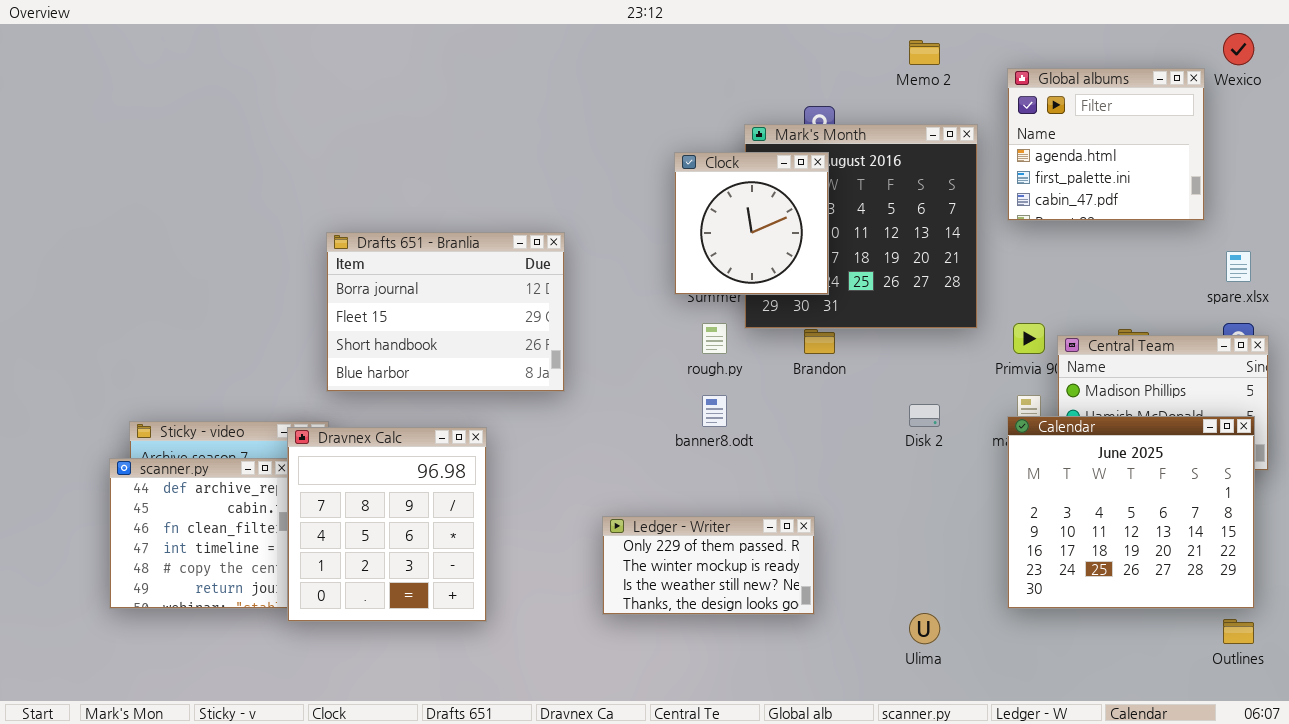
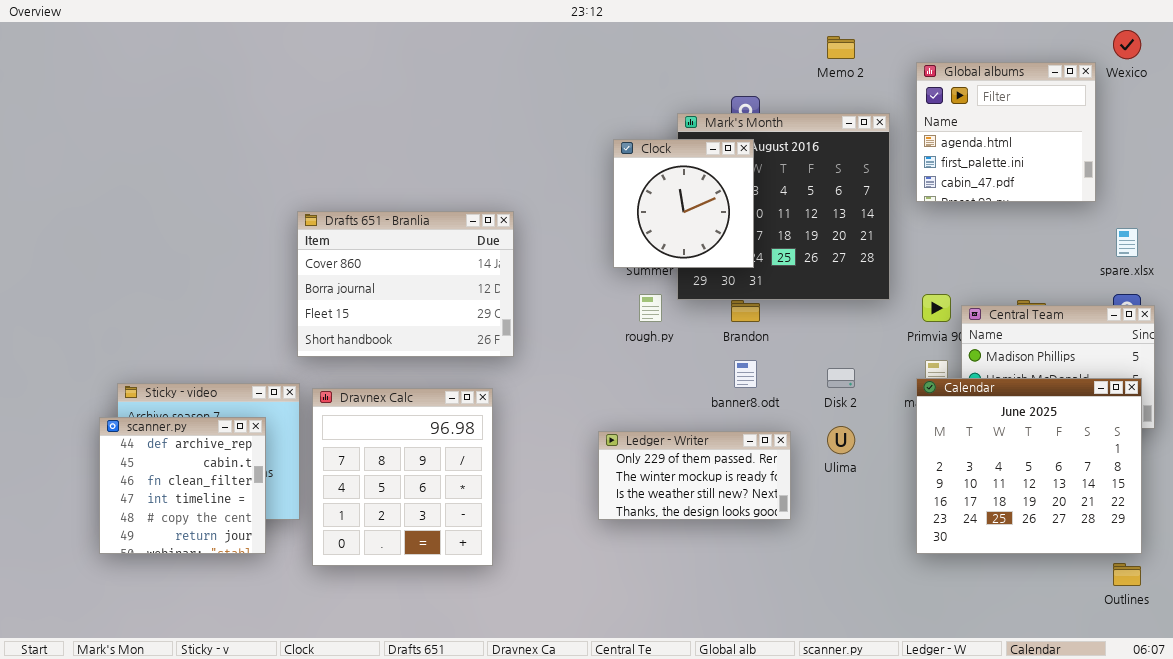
Drafts 651 - Branlia: [326,232,565,392] -> [297,211,514,357], scrolled up 1 row
banner8.odt: [702,395,727,427] -> [734,360,757,388], moved
Dravnex Calc: [287,427,487,622] -> [312,388,493,566], moved
Ledger - Writer: [602,516,815,615] -> [598,431,791,520], moved
Ulima: [909,613,940,644] -> [827,426,855,454], moved

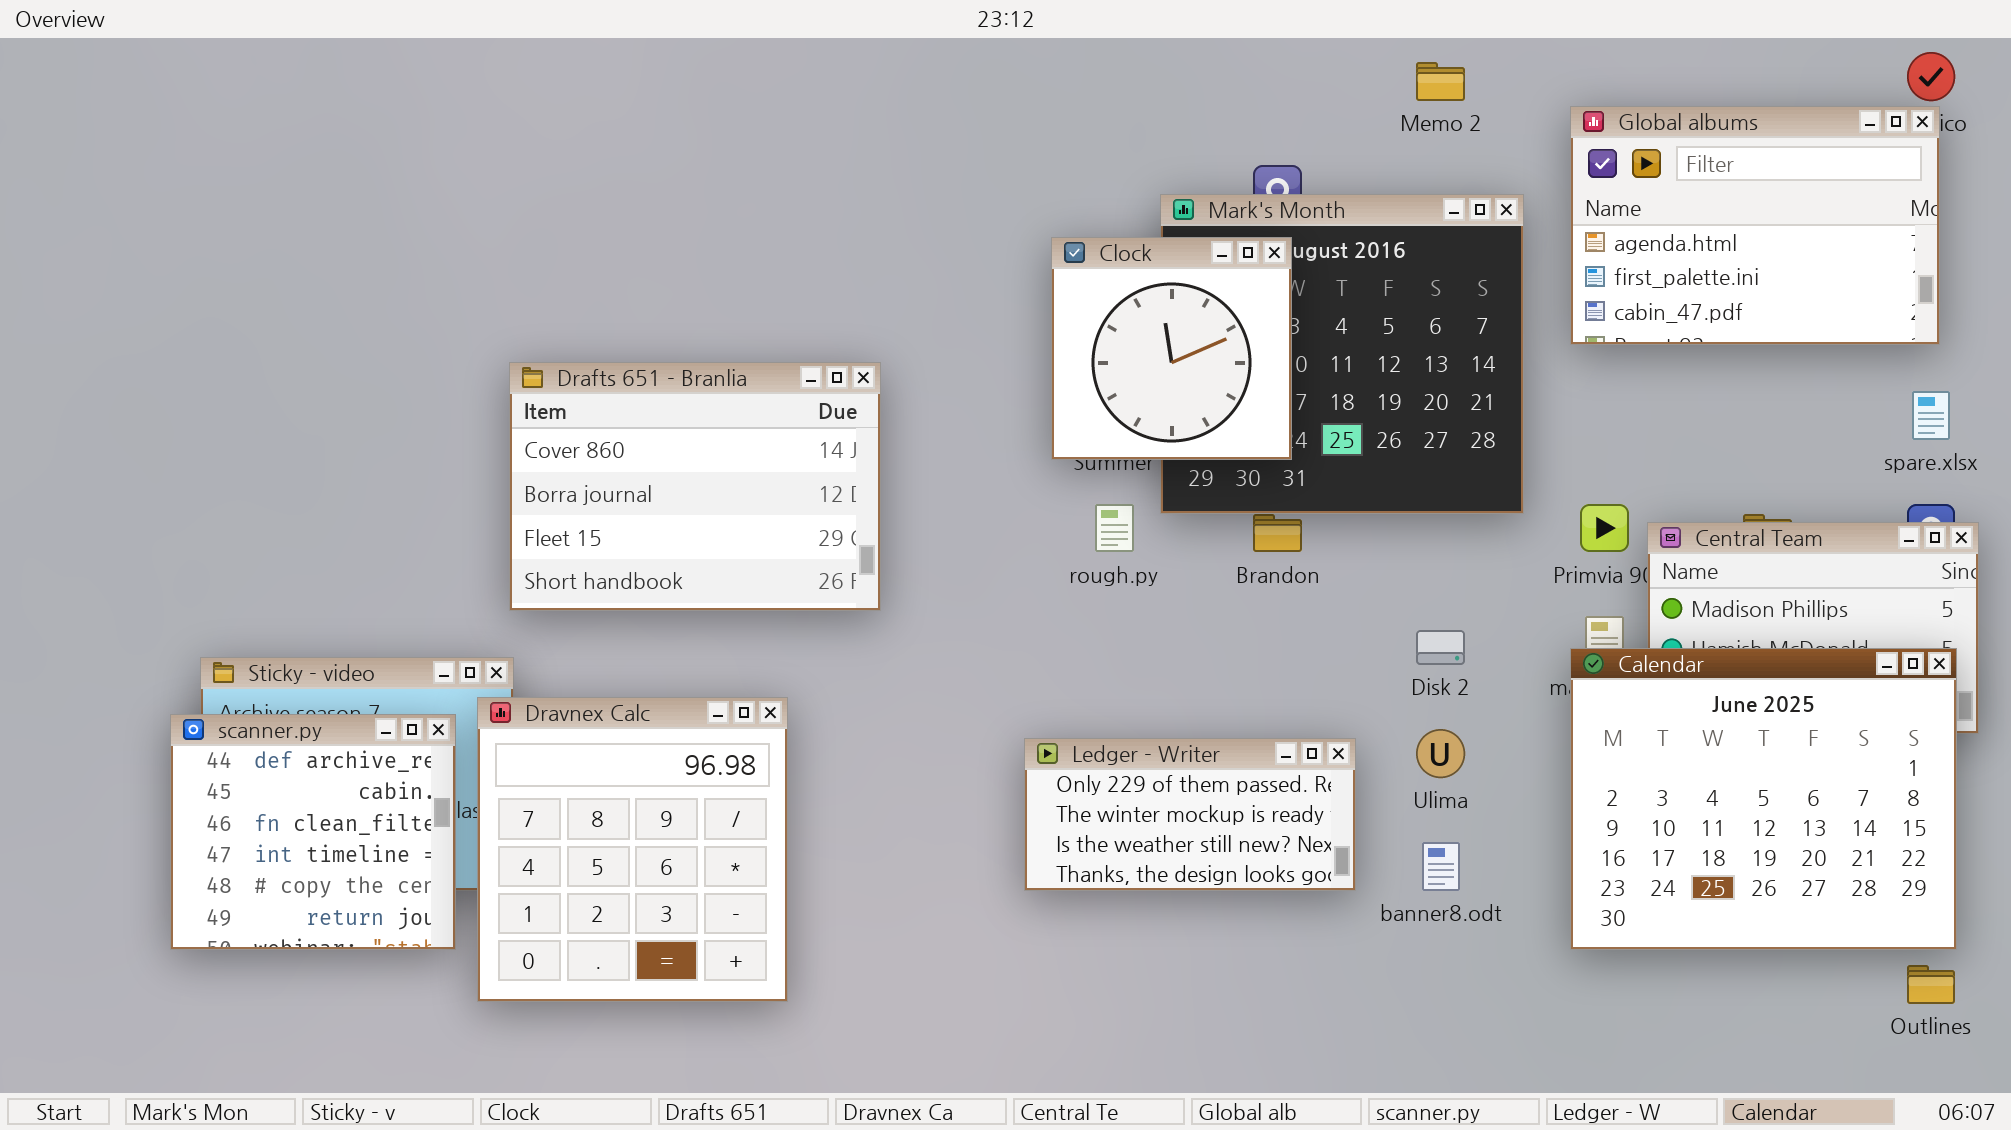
Global albums: [916,62,1096,202] -> [1570,106,1940,345], resized
banner8.odt: [734,360,757,388] -> [1422,842,1460,891], moved
Dravnex Calc: [312,388,493,566] -> [477,697,788,1002], moved

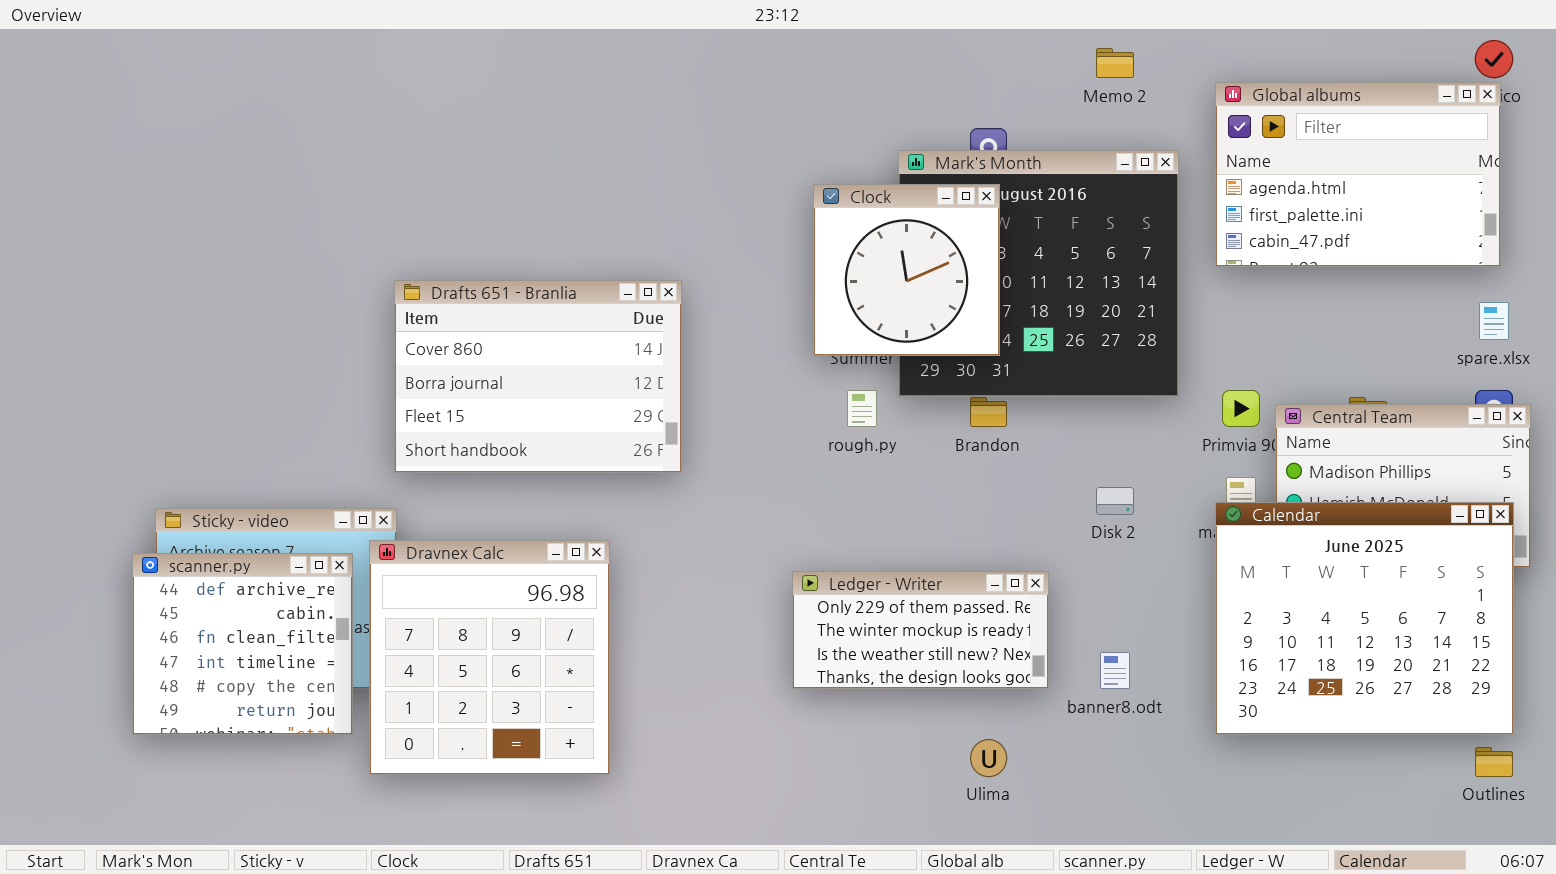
Ulima: [1416,729,1465,778] -> [970,739,1007,777], moved

